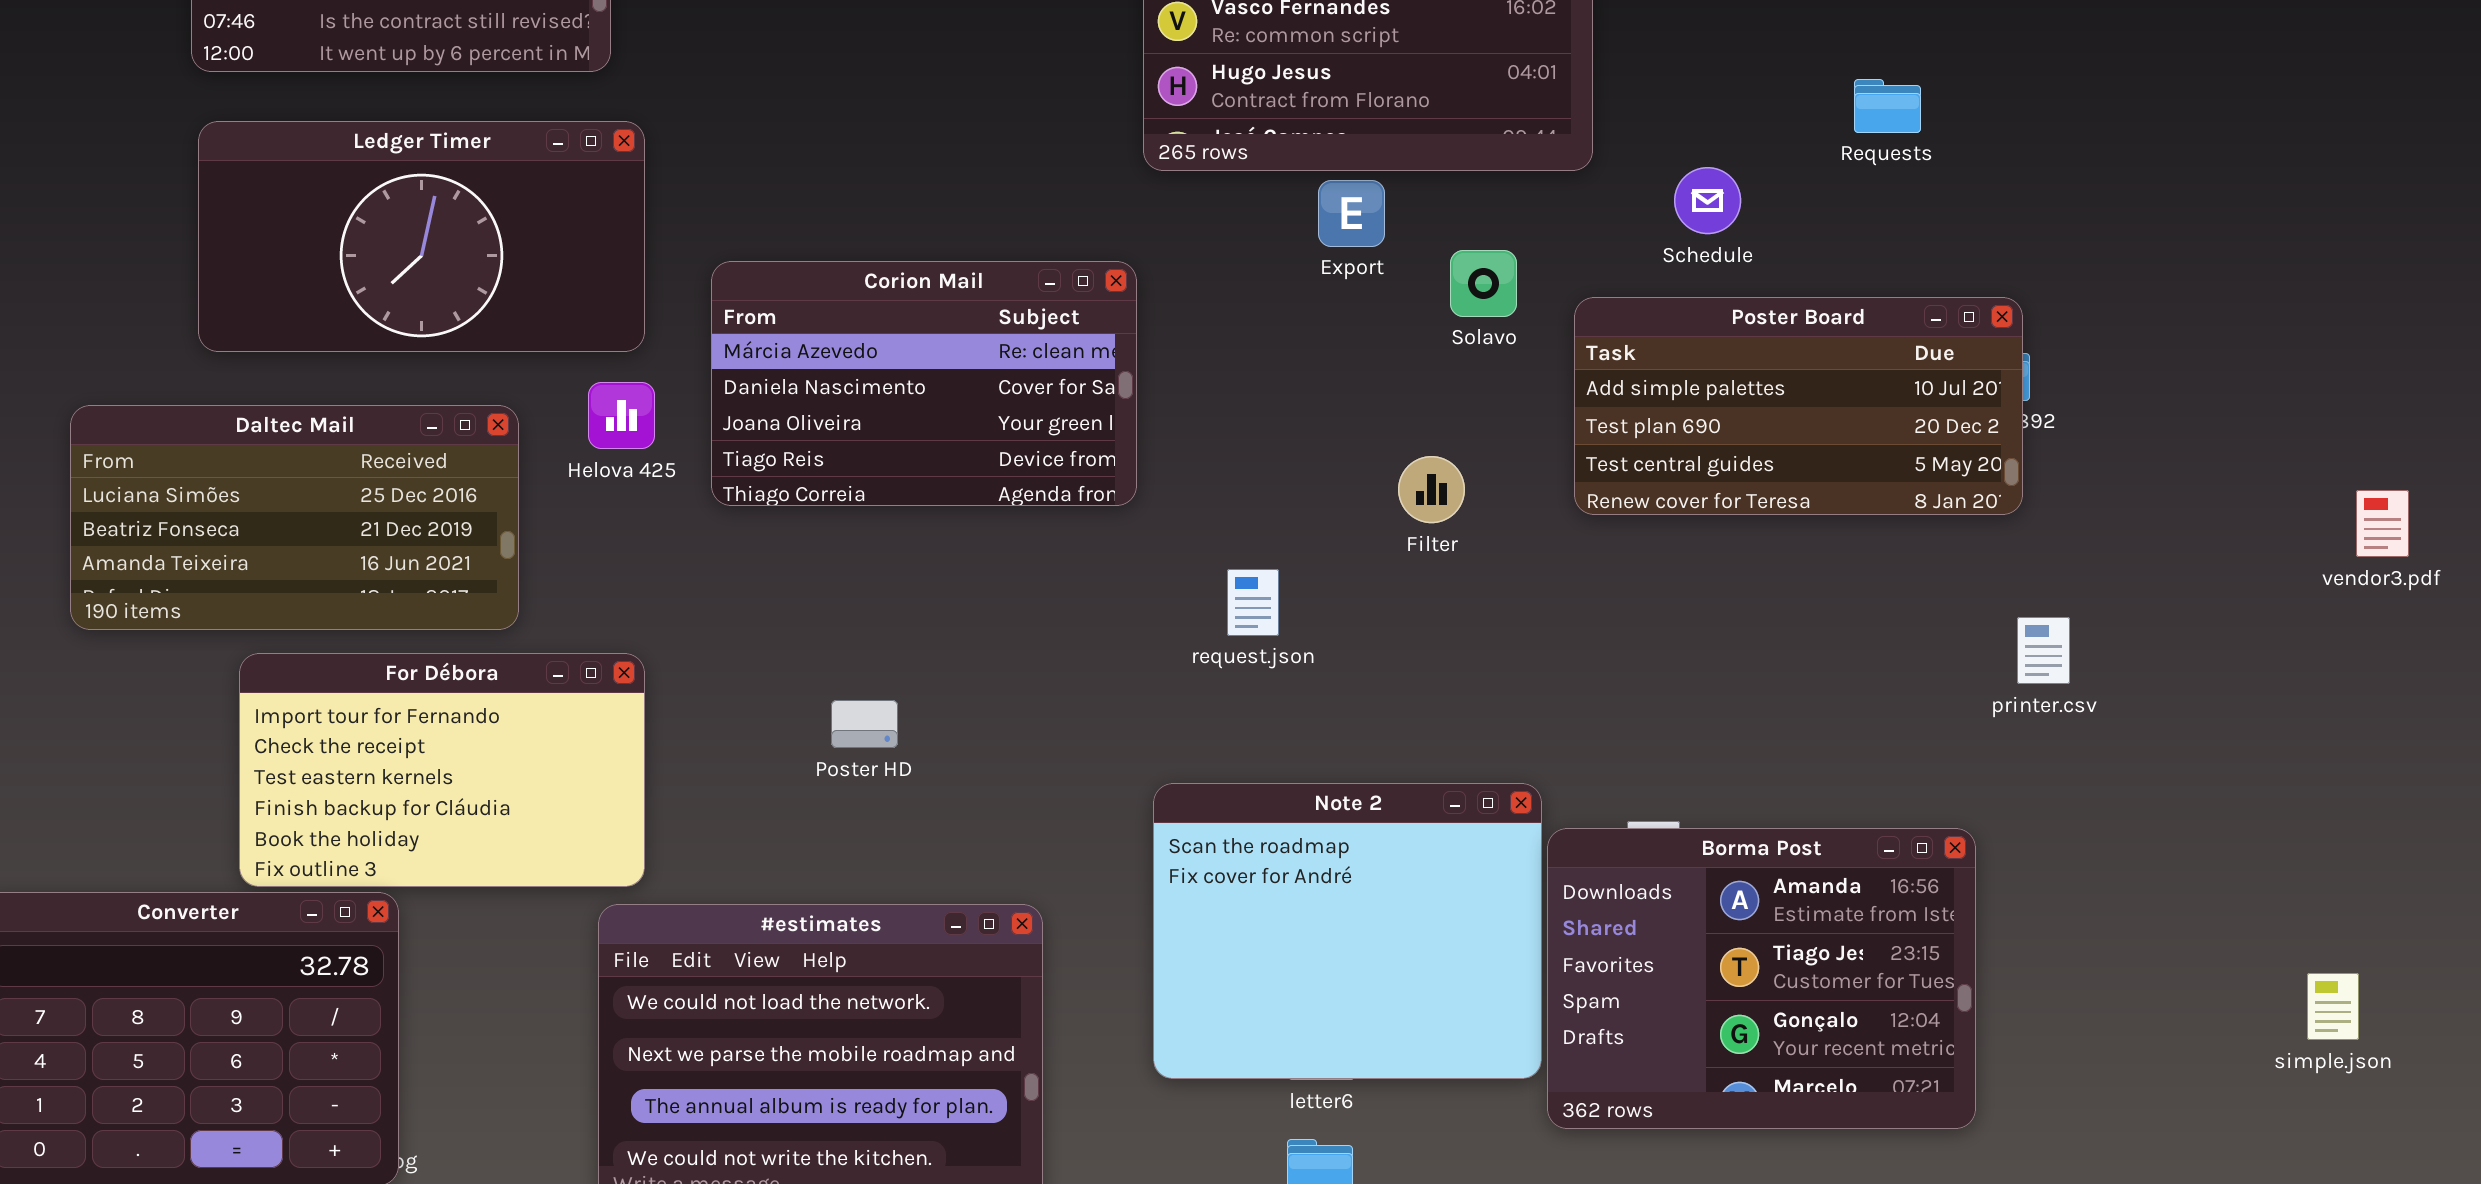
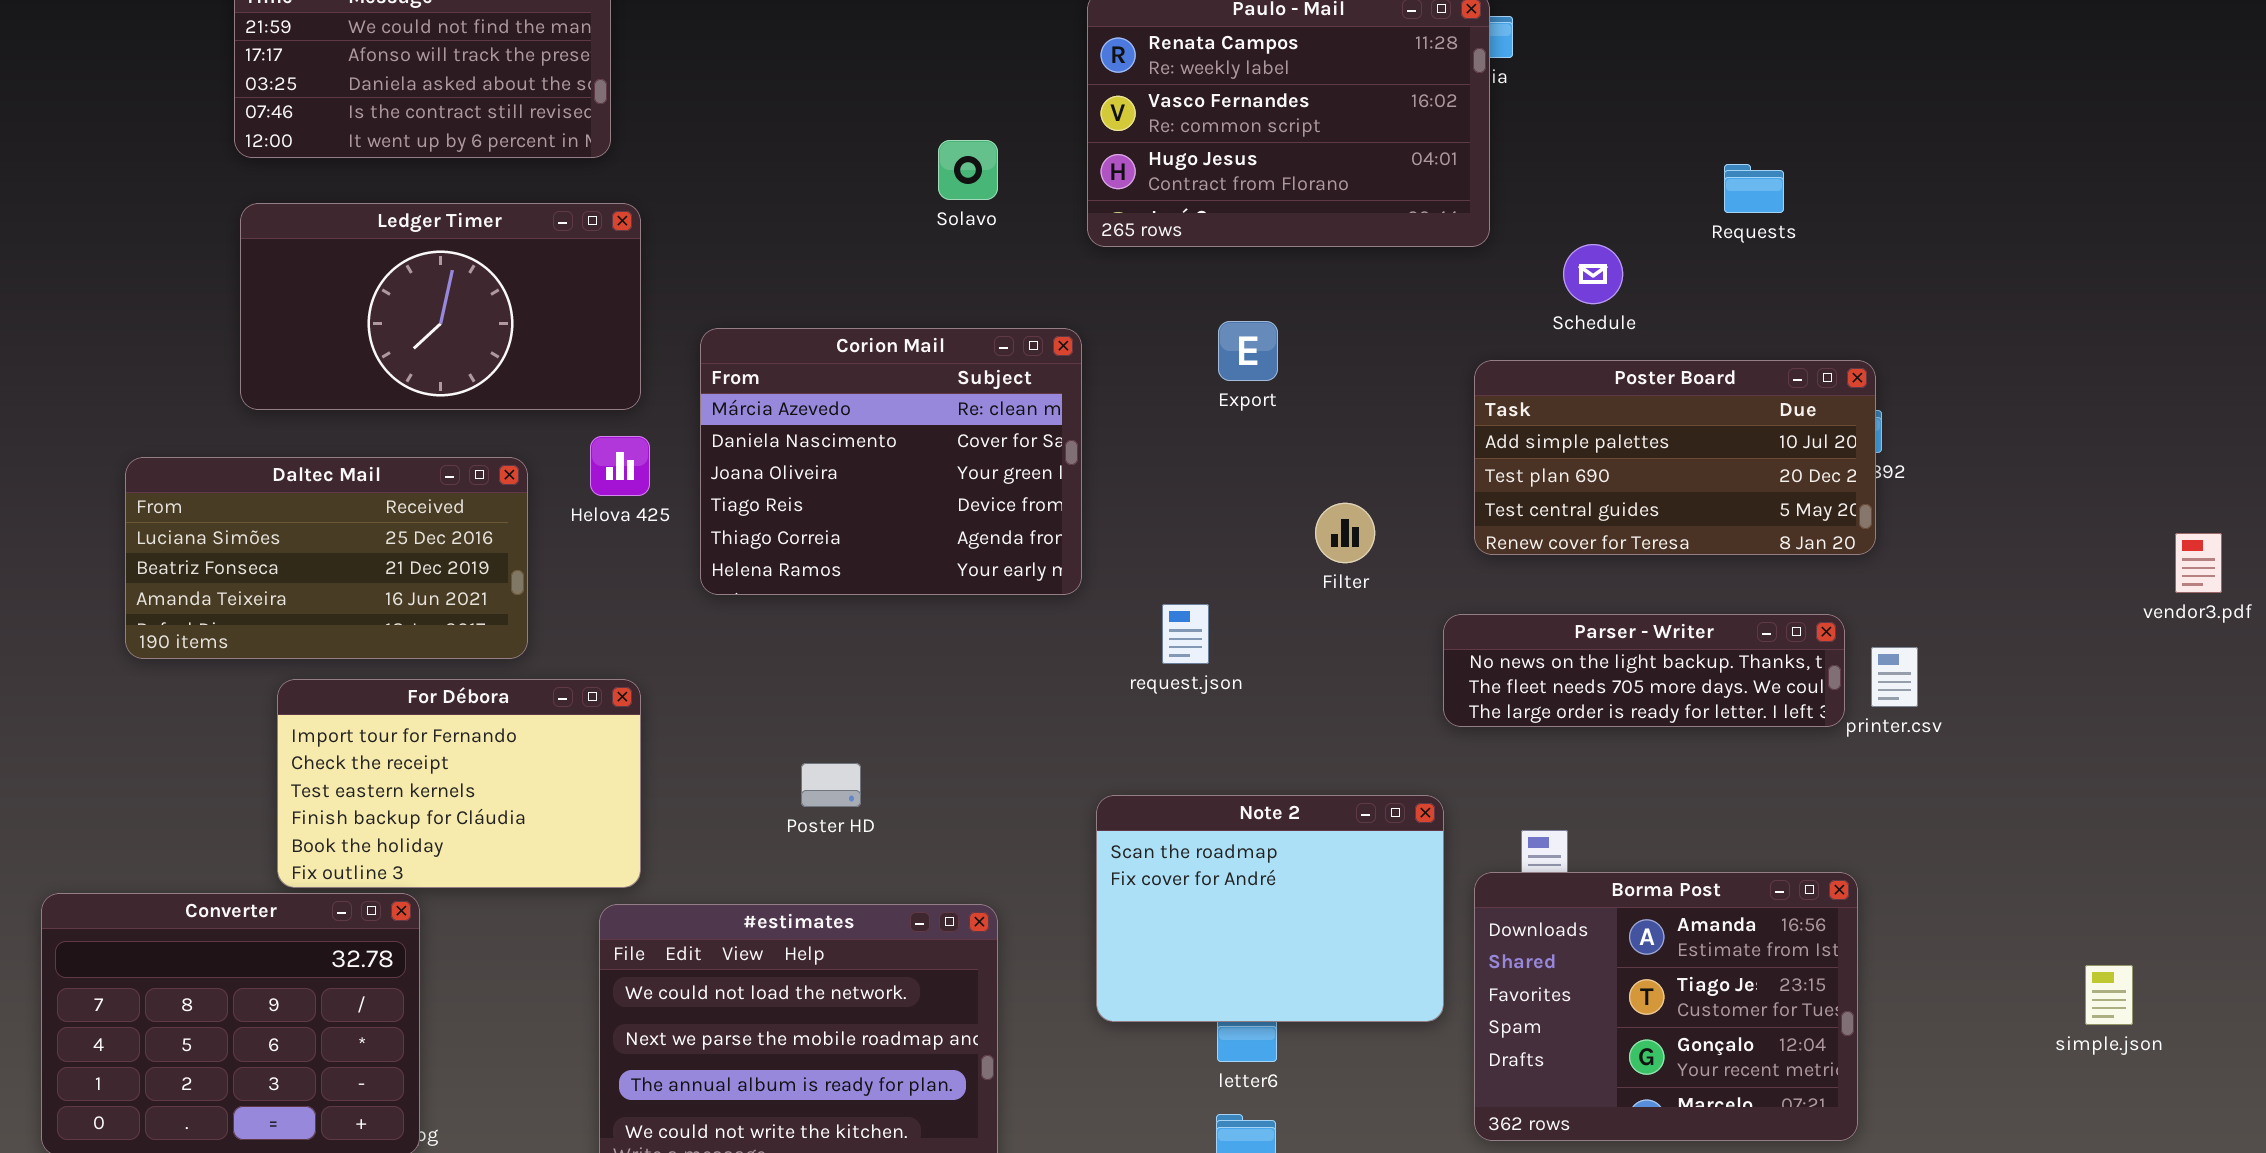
Export: [1318,180,1385,247] -> [1218,321,1278,381], moved
Solavo: [1450,250,1517,317] -> [938,140,998,200], moved
Corion Mail: [711,261,1137,506] -> [700,328,1082,595], resized
Parser - Writer: none -> [1443,614,1845,727], opened
Poster HD: [831,700,898,748] -> [801,763,861,807], moved
Note 2: [1153,783,1542,1079] -> [1096,795,1444,1022], resized
Borma Post: [1547,828,1976,1129] -> [1474,872,1858,1141], moved
simple.json: [2307,973,2359,1040] -> [2085,965,2133,1025], moved

